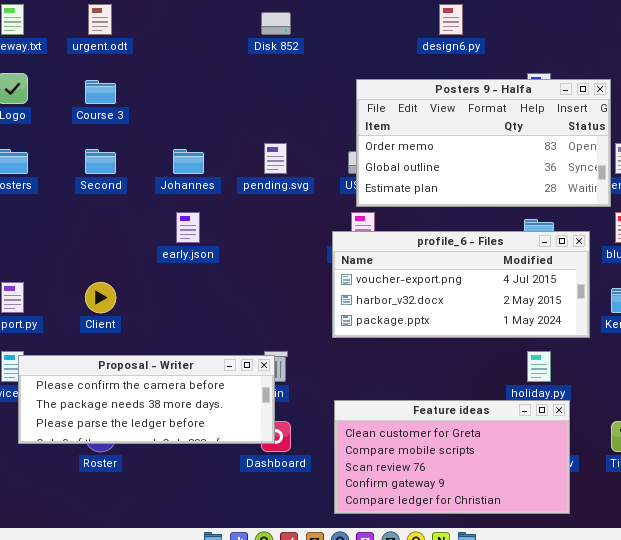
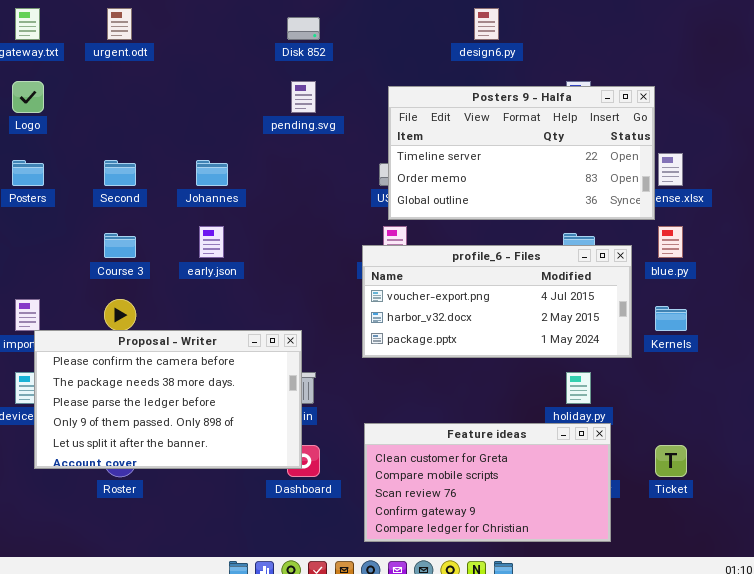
Posters 9 - Halfa: [356,79,611,207] -> [388,86,655,220], scrolled up 1 row
Course 3: [85,80,116,104] -> [104,233,136,258], moved
pending.svg: [264,143,287,174] -> [291,81,316,113], moved
Proposal - Writer: [18,355,275,444] -> [34,330,302,469], resized

